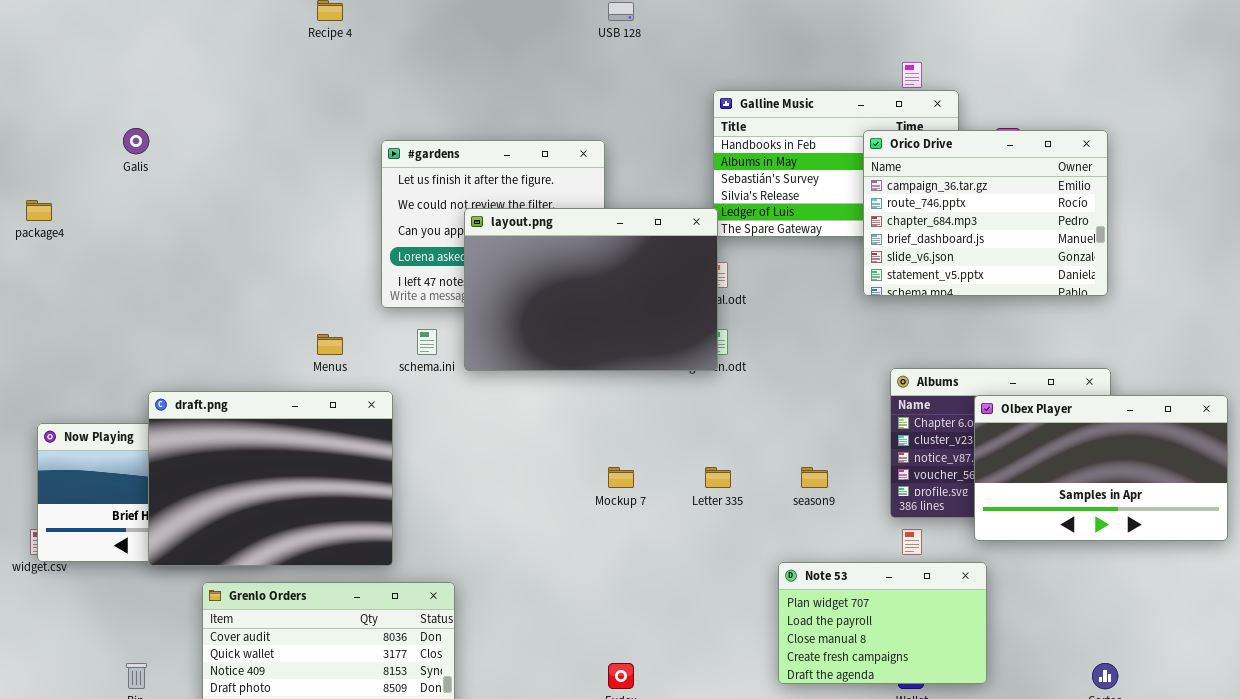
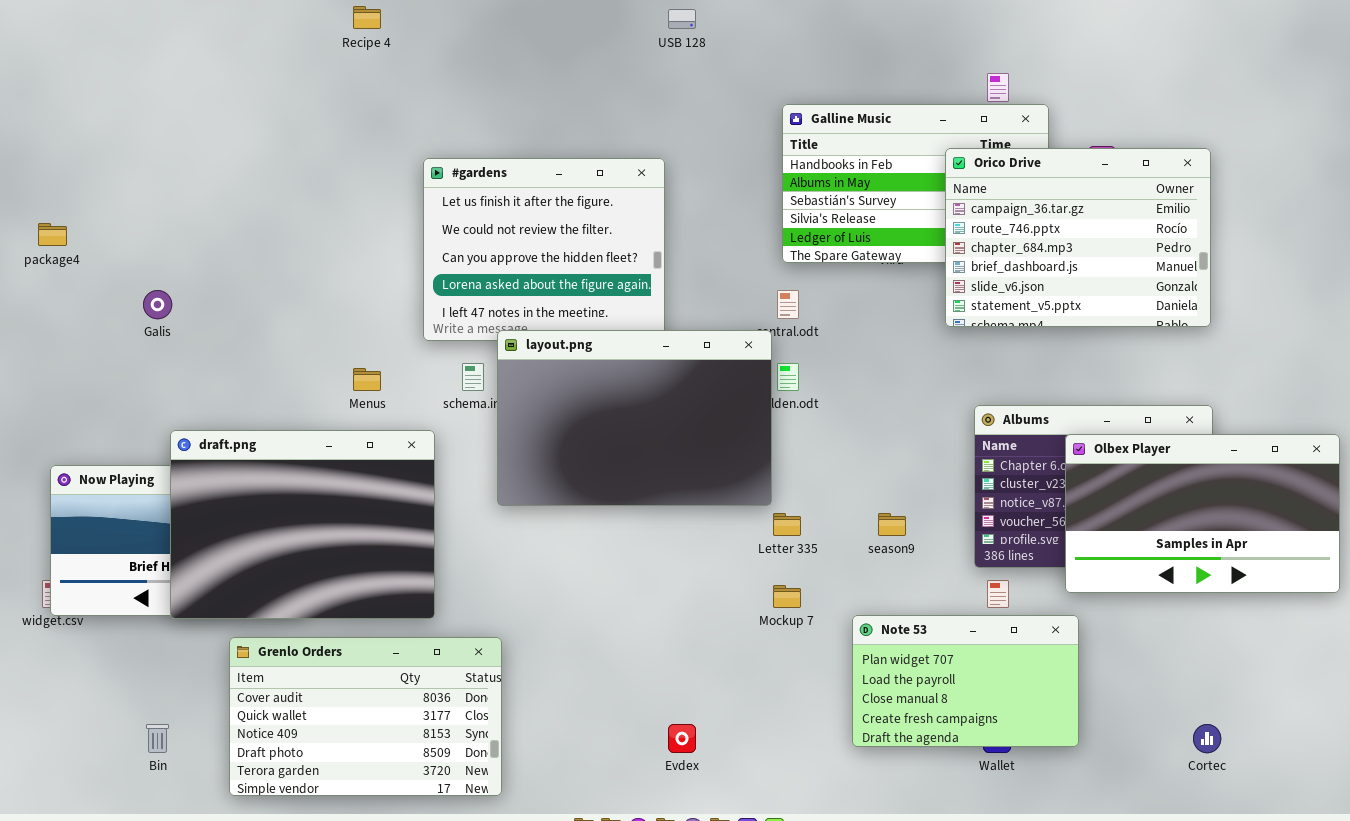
Galis: [123,128,149,154] -> [143,290,172,319], moved
layout.png: [464,208,718,371] -> [497,330,772,506], moved
Mockup 7: [608,467,634,488] -> [773,585,801,608], moved

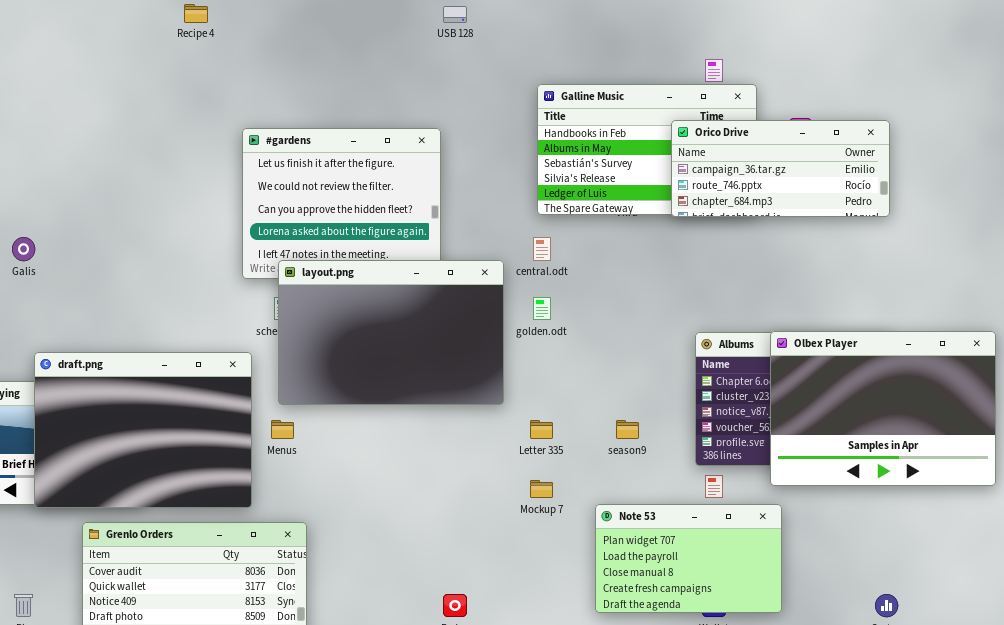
Orico Drive: [945,148,1211,327] -> [671,120,890,217], resized
layout.png: [497,330,772,506] -> [278,260,504,405], moved
Menus: [353,368,381,391] -> [271,420,294,439], moved
Olbex Player: [1065,434,1340,593] -> [770,331,996,486], resized

